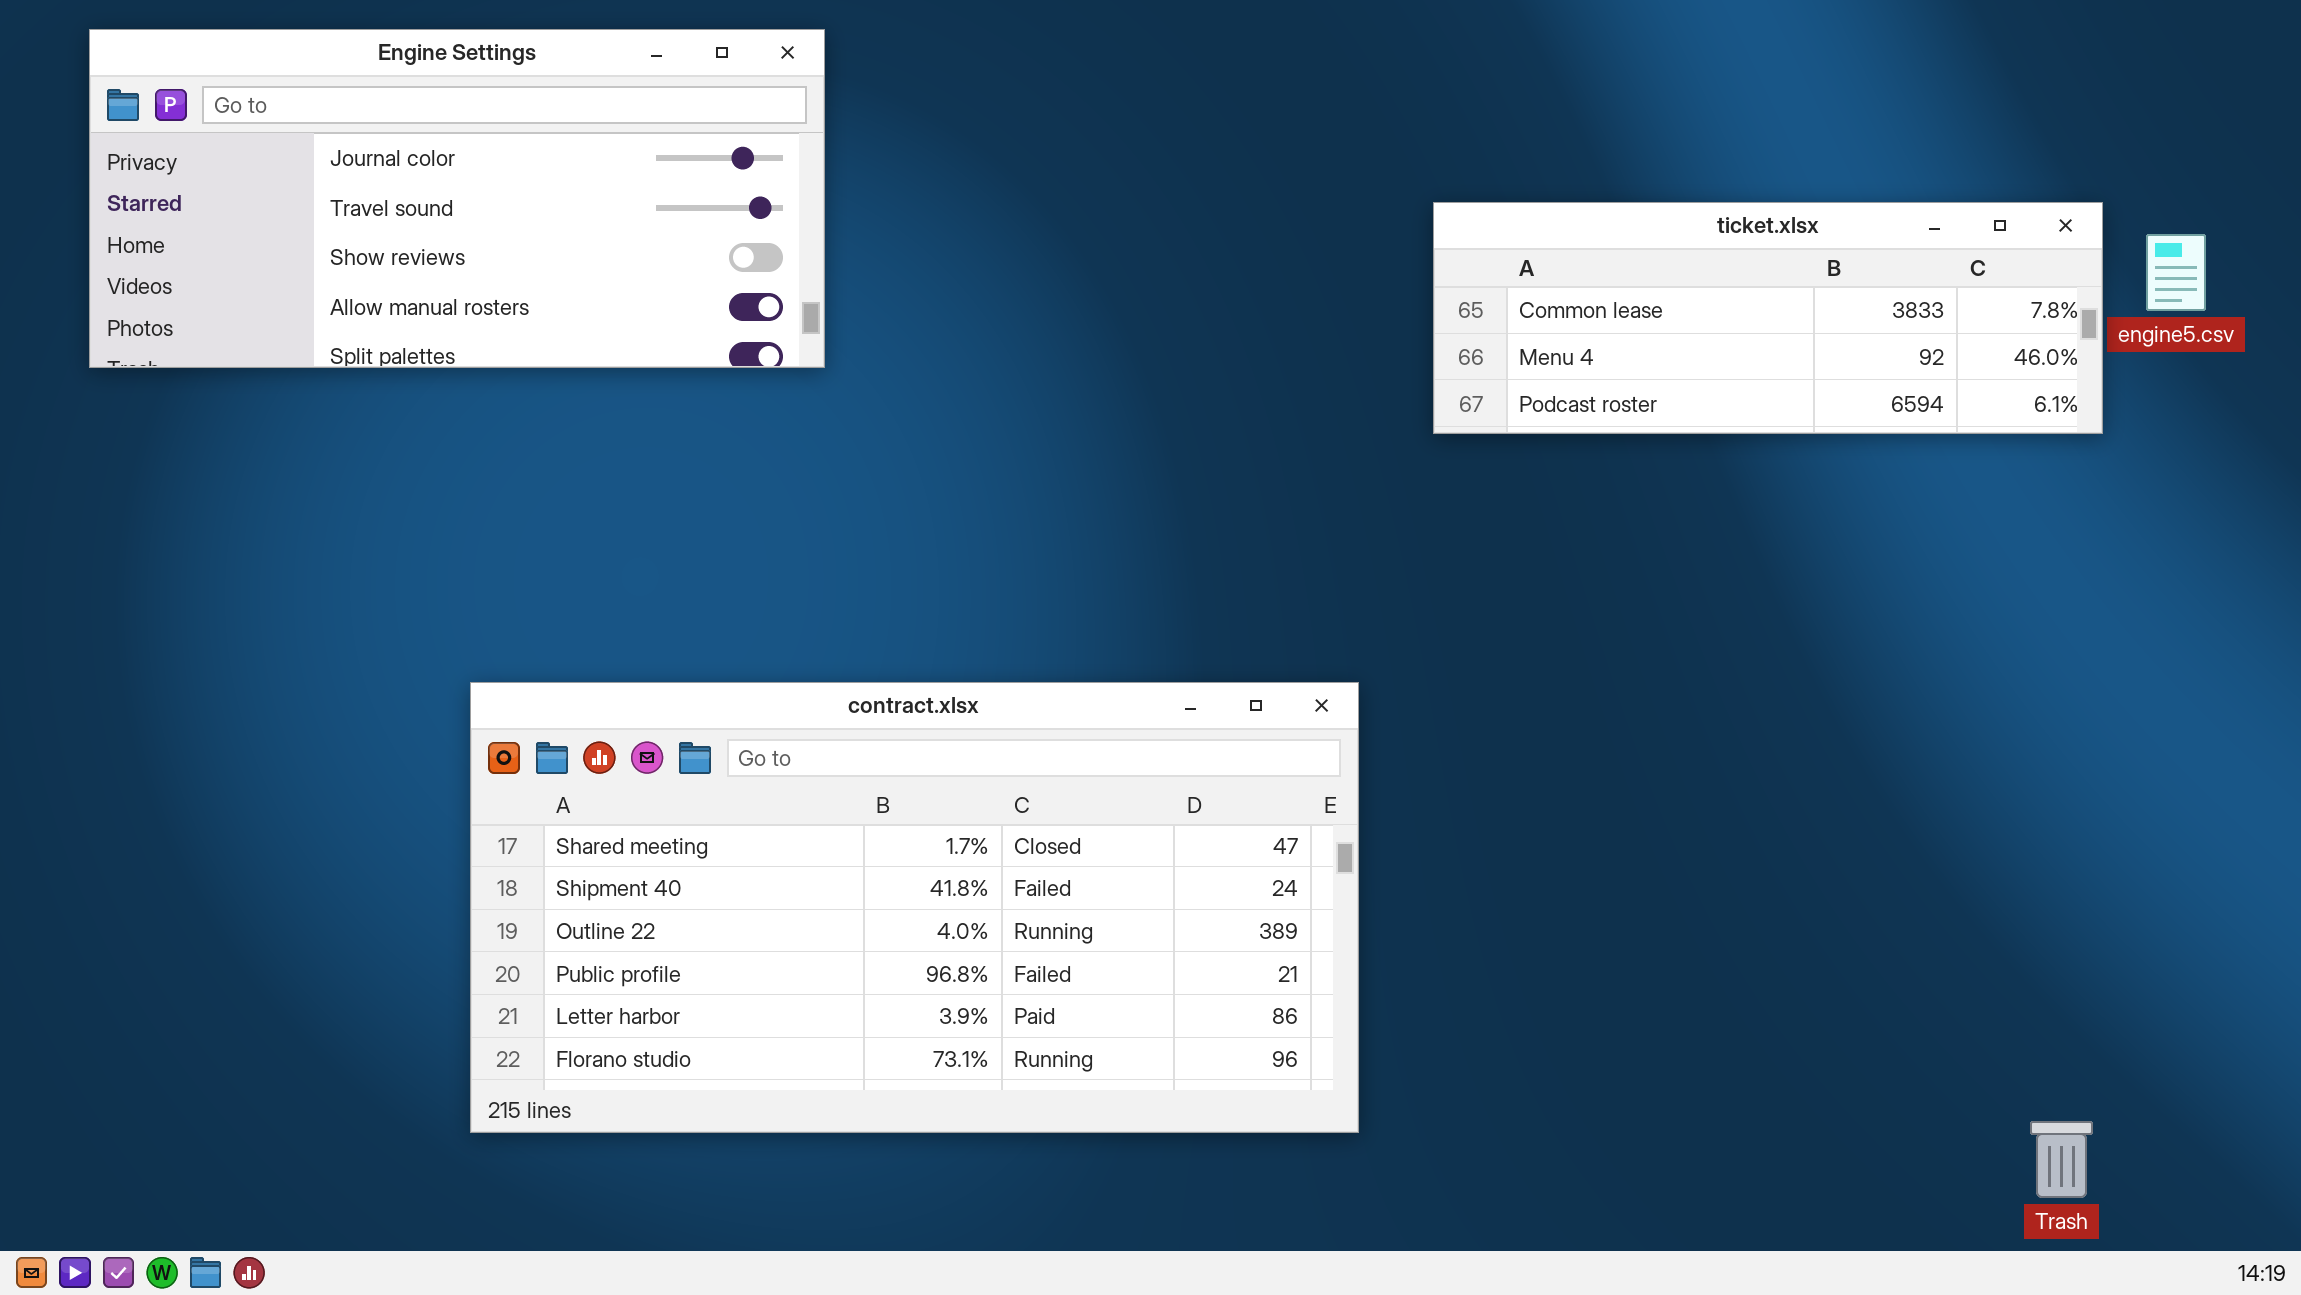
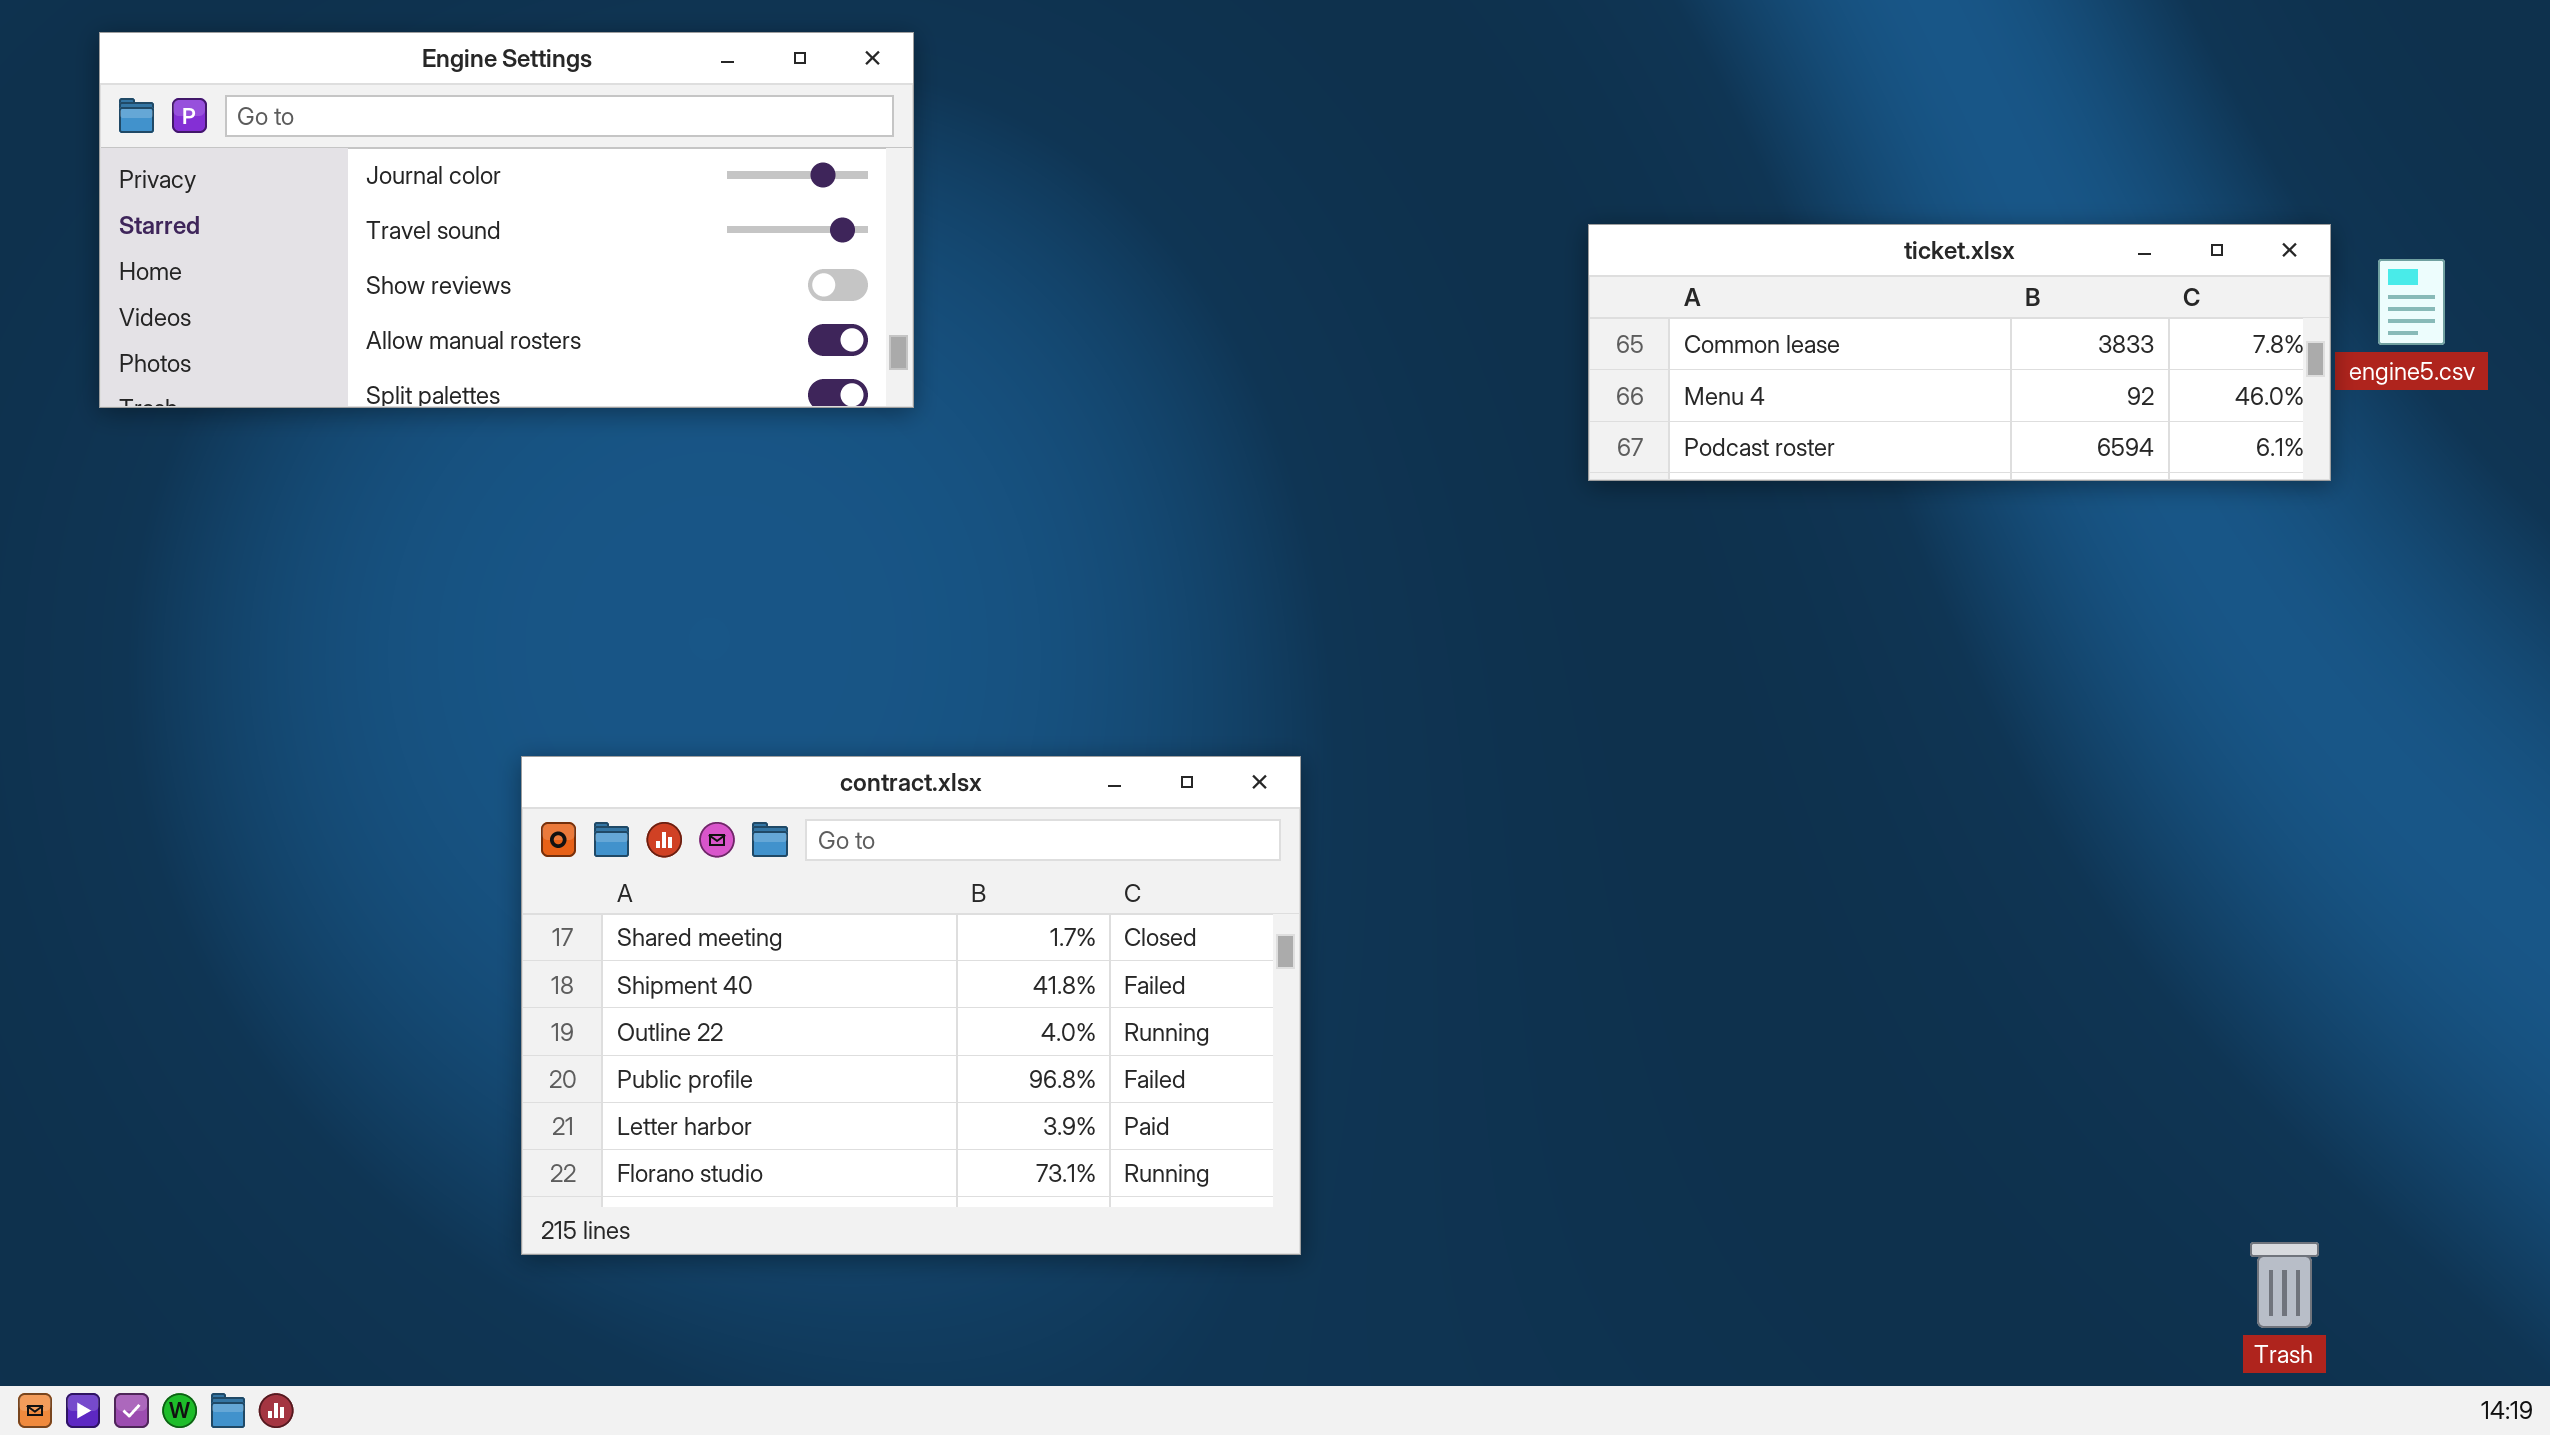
contract.xlsx: [470,682,1359,1133] -> [521,756,1301,1255], resized

